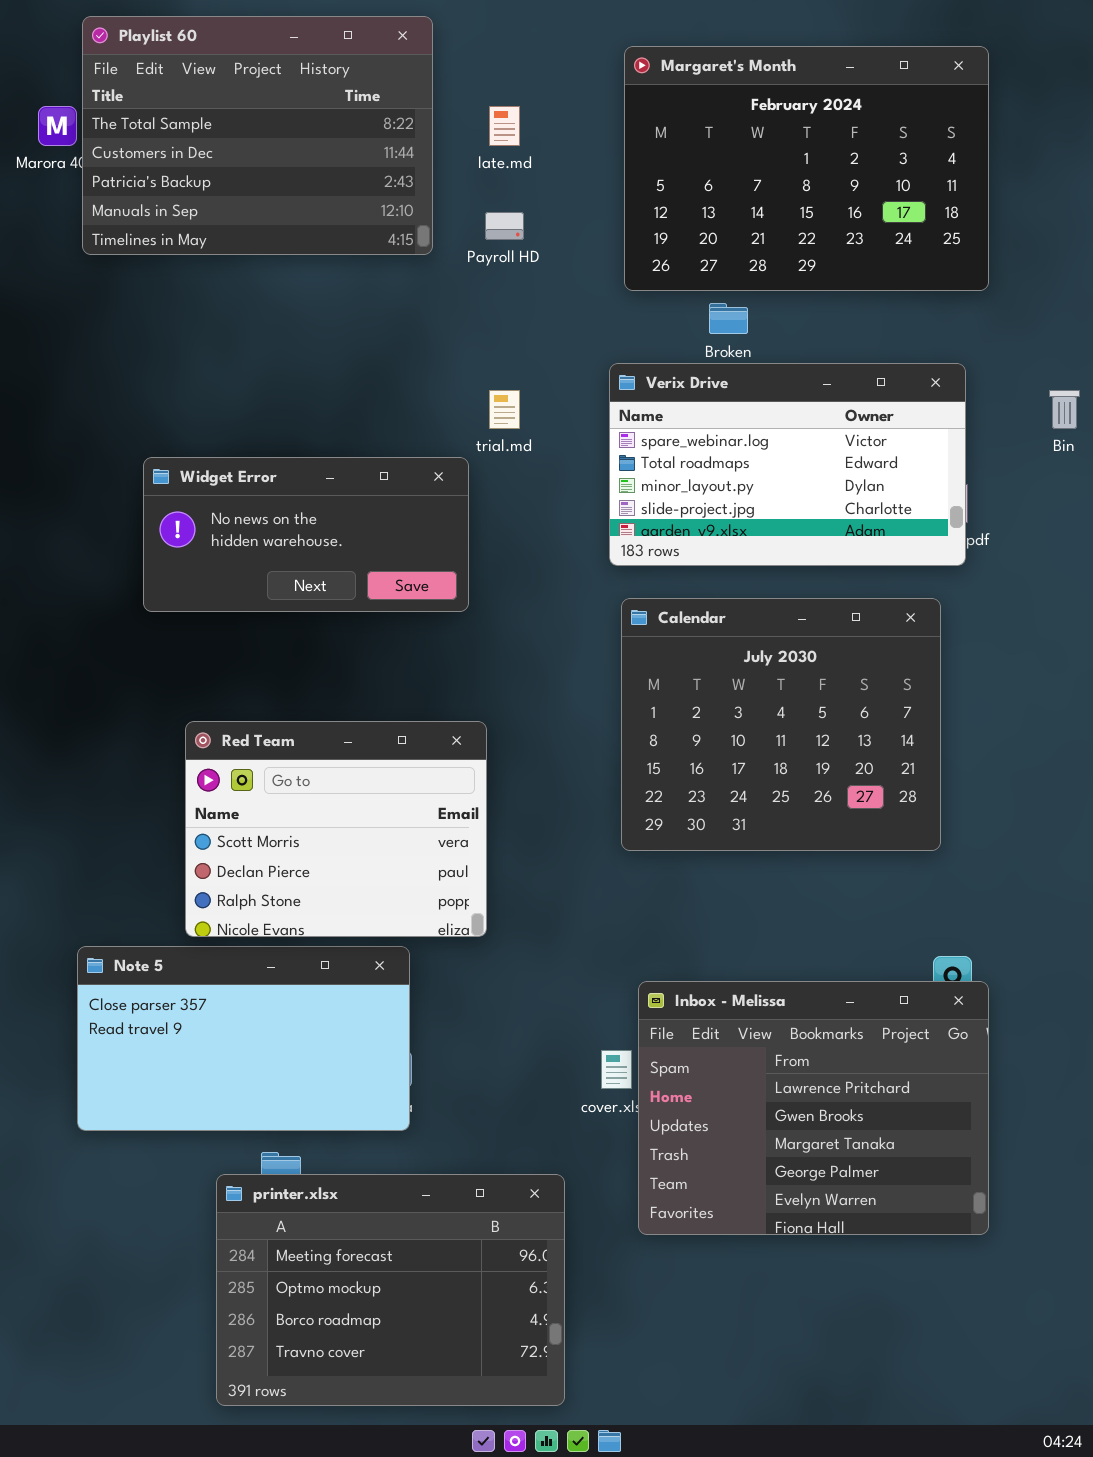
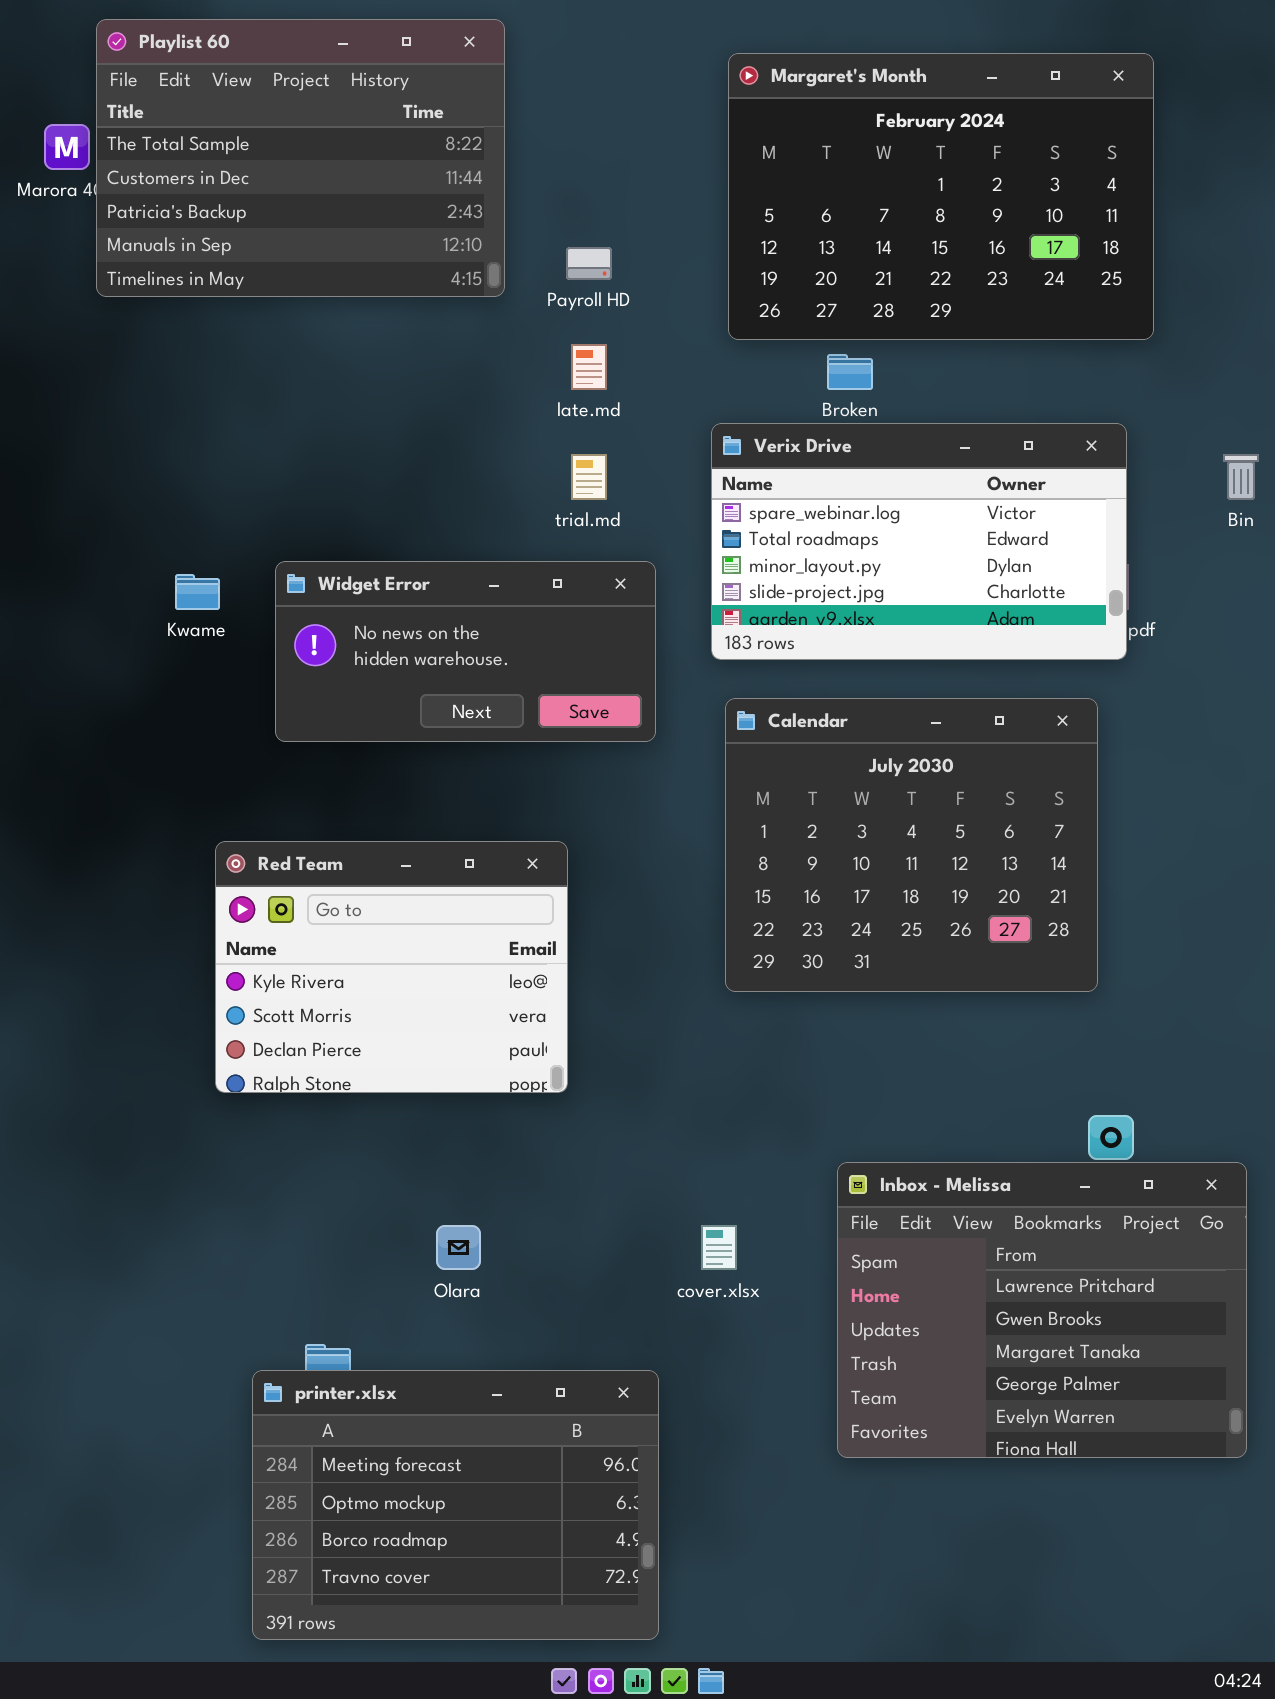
late.md: [489,106,520,146] -> [571,344,607,390], moved
Widget Error: [143,457,469,612] -> [275,561,656,742], moved
Red Team: [185,721,487,937] -> [215,841,568,1093], scrolled up 1 row
Note 5: [77,946,410,1131] -> none, closed
Inbox - Melissa: [638,981,989,1235] -> [837,1162,1247,1458], moved

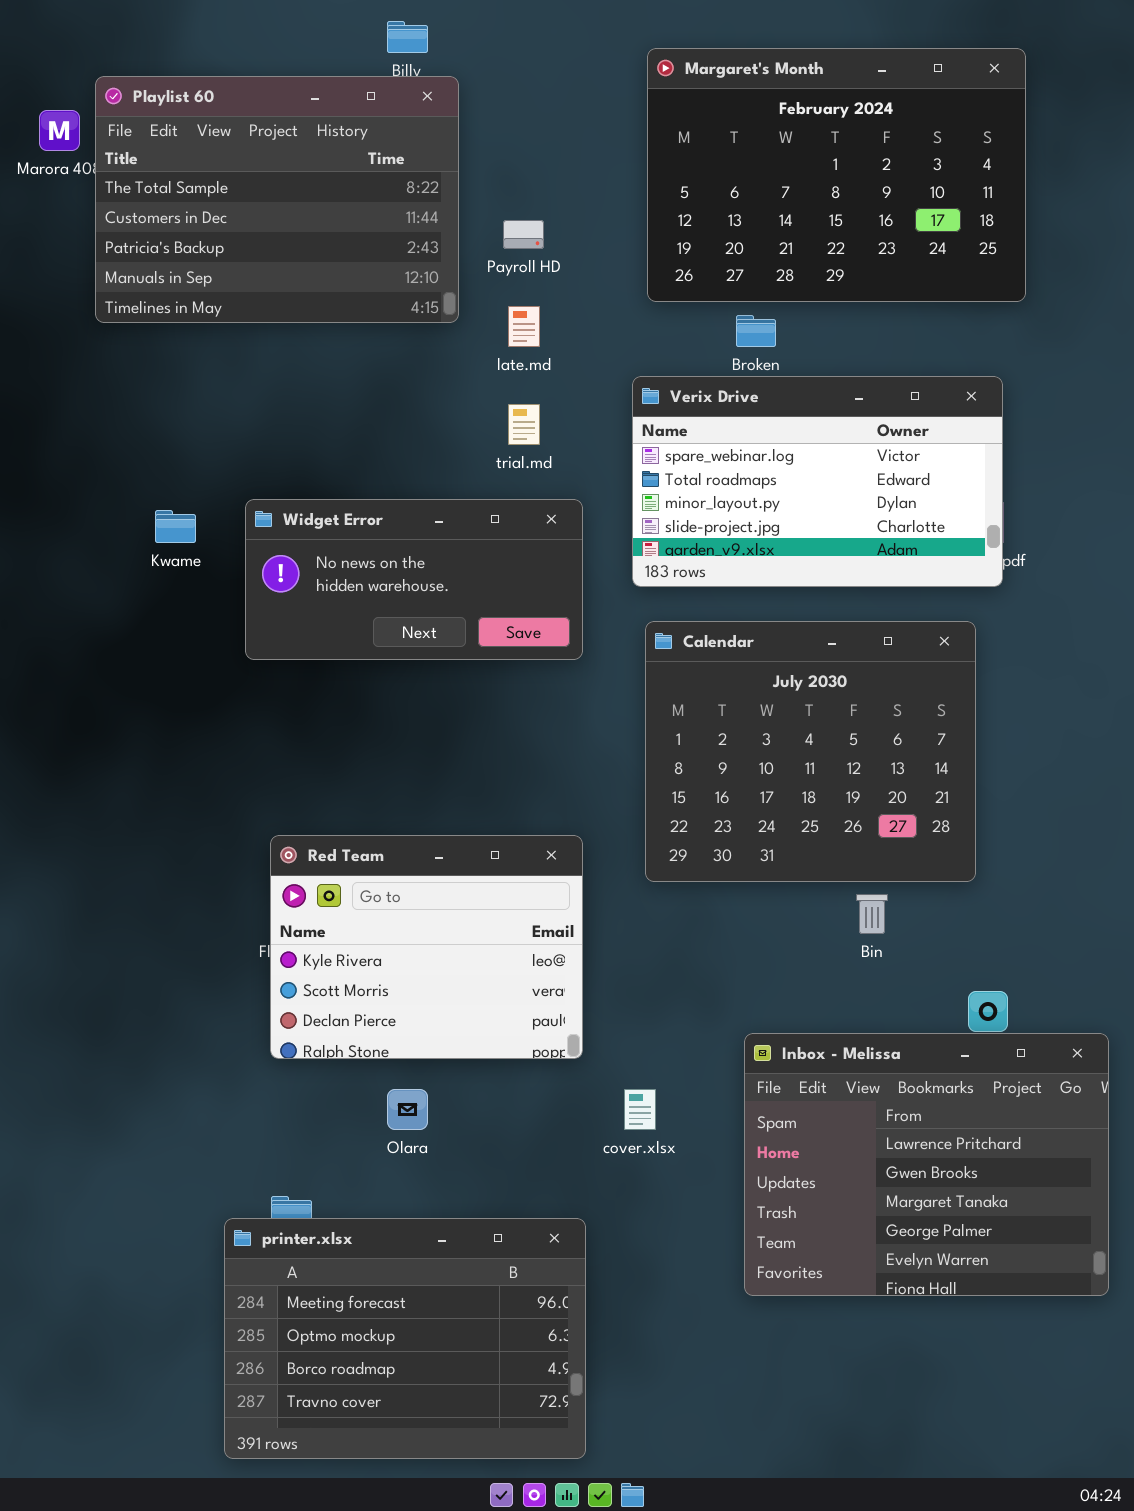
Playlist 60: [96,19,505,297] -> [95,76,459,323], moved
Bin: [1223,454,1259,500] -> [856,894,888,934], moved
Red Team: [215,841,568,1093] -> [270,835,583,1059], moved

